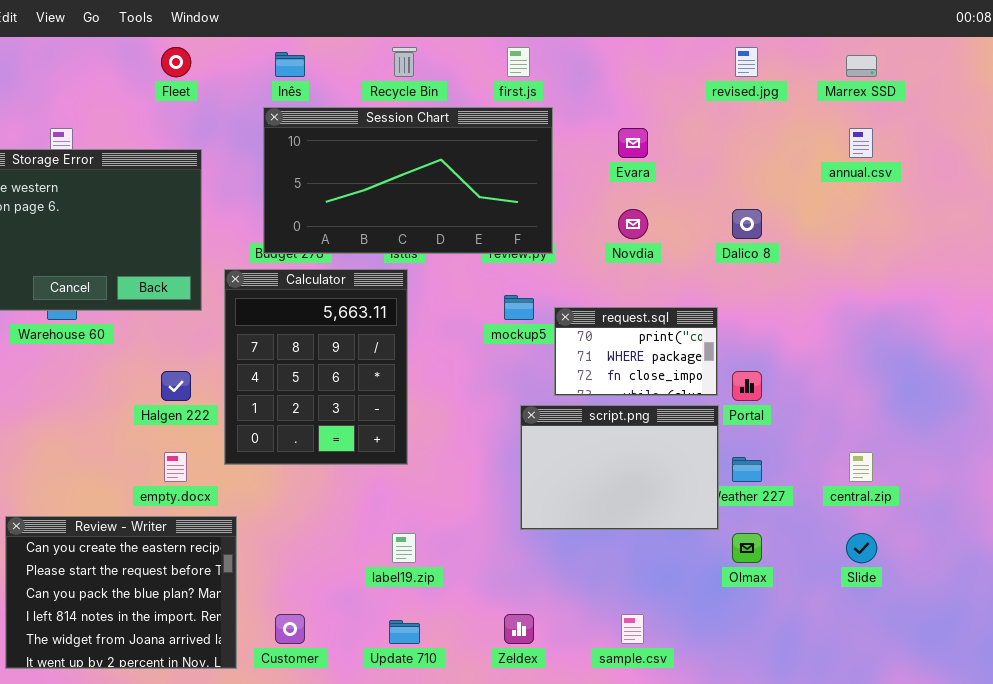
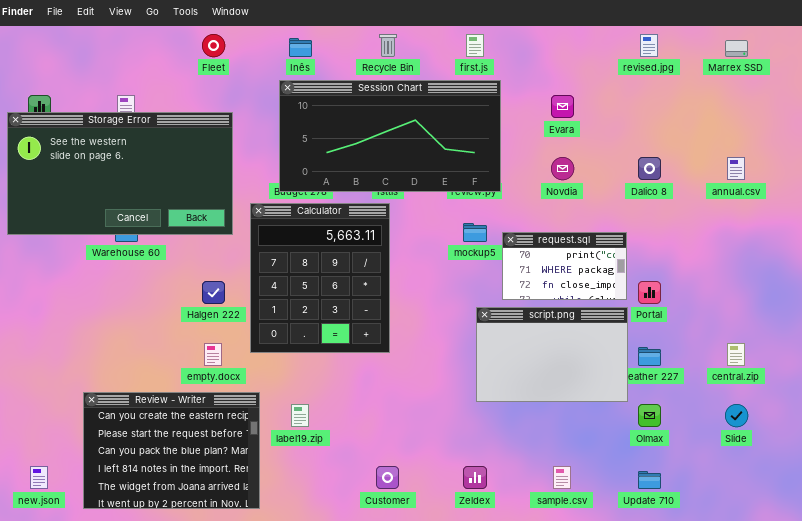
annual.csv: [849,128,873,158] -> [727,157,745,180], moved
label19.zip: [392,533,416,563] -> [291,404,309,427], moved
Customer: [275,614,305,644] -> [376,466,399,489], moved
Update 710: [389,620,420,644] -> [638,471,661,489], moved

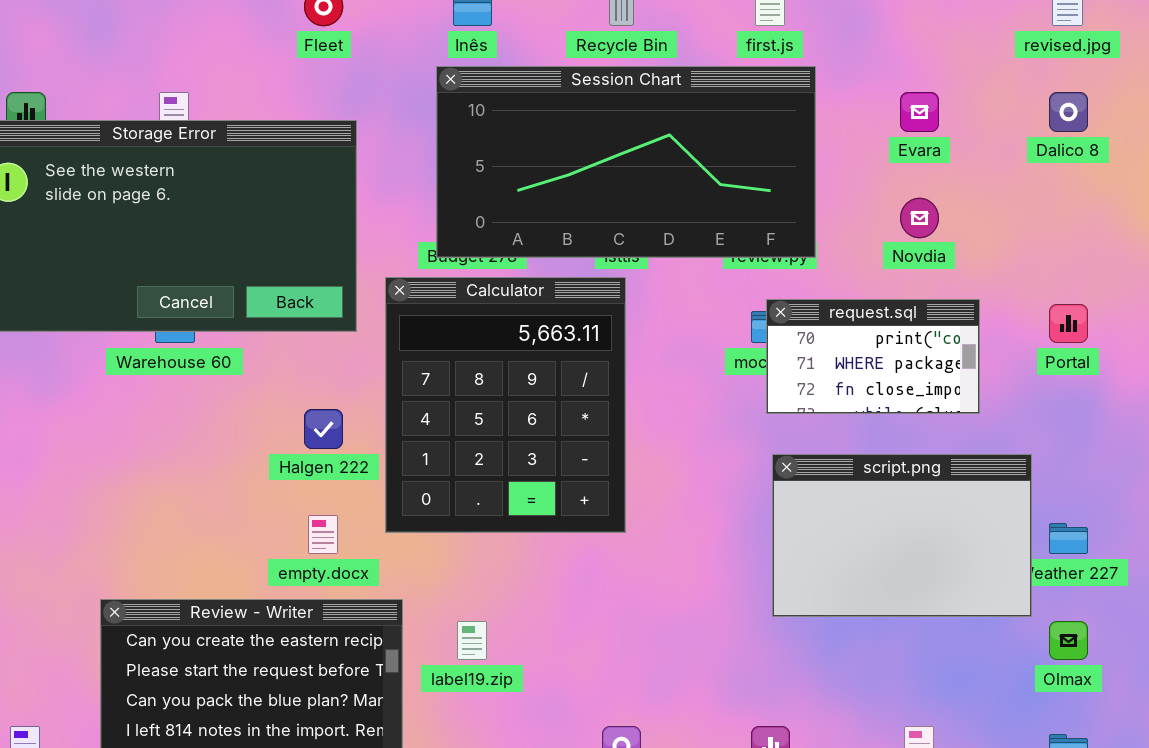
Dalico 8: [638,157,661,180] -> [1049,92,1088,132], moved
request.sql: [502,232,627,300] -> [766,299,980,414], moved
Portal: [638,281,661,304] -> [1049,304,1088,343], moved

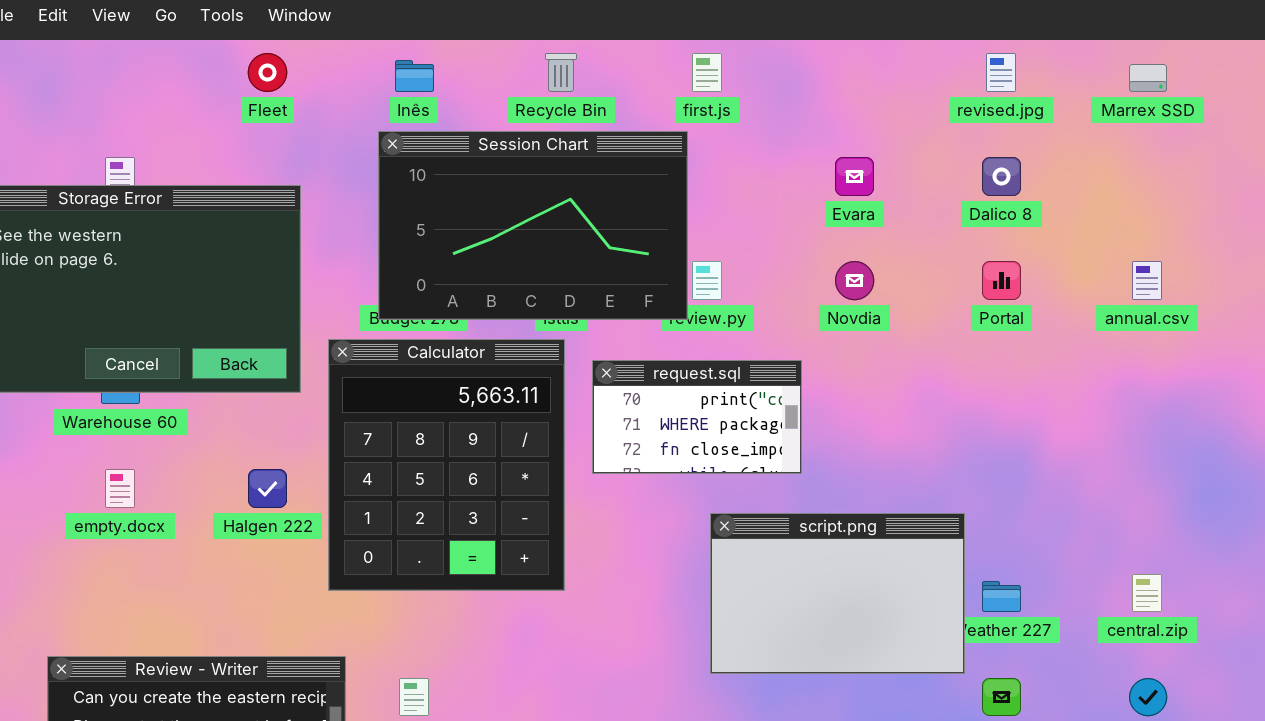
Session Chart: [436,66,816,258] -> [378,131,688,320], resized
request.sql: [766,299,980,414] -> [592,360,802,474], moved
Portal: [1049,304,1088,343] -> [982,261,1021,300], moved
empty.docx: [308,515,338,554] -> [105,469,135,508], moved

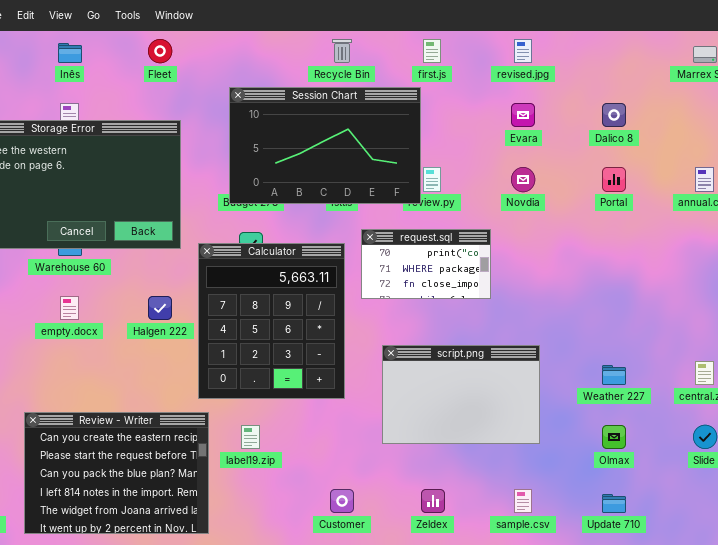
revised.jpg: [986,53,1016,92] -> [514,39,532,63], moved
Inês: [395,60,434,92] -> [58,43,82,63], moved
Calculator: [328,339,565,591] -> [198,243,345,399], moved
script.png: [710,513,965,674] -> [382,345,540,444], moved

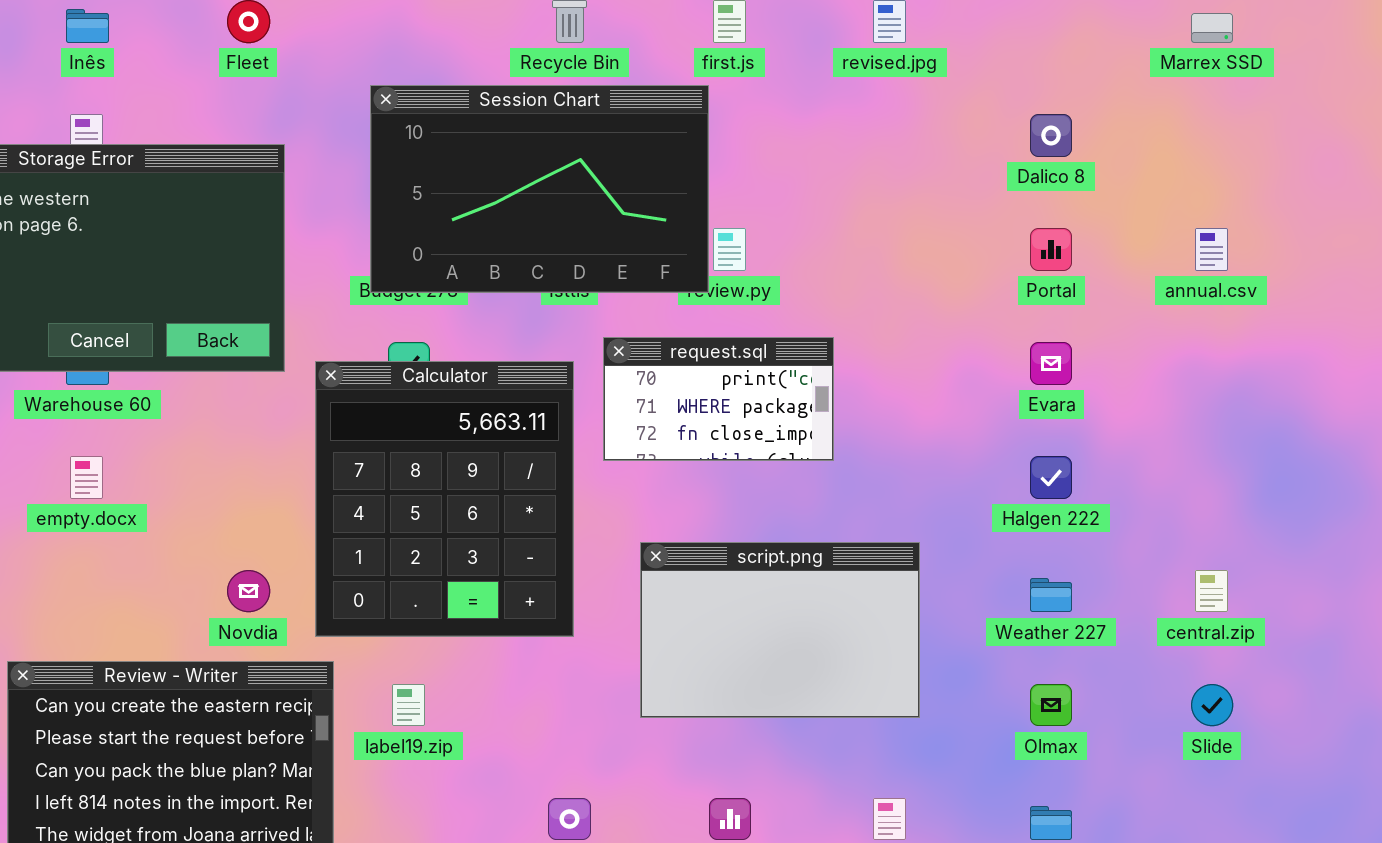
Evara: [511,103,535,127] -> [1030,342,1072,385], moved
Novdia: [511,167,535,192] -> [227,570,270,612], moved
Halgen 222: [148,296,172,320] -> [1030,456,1072,499], moved

